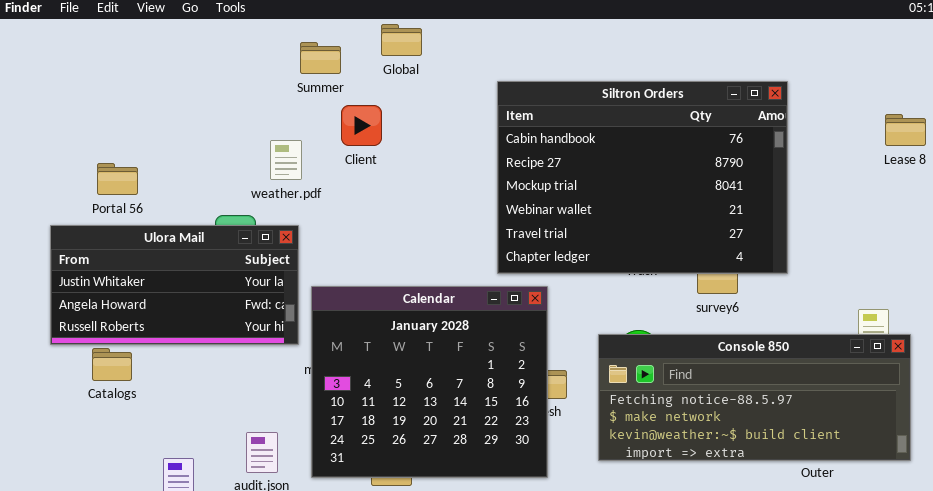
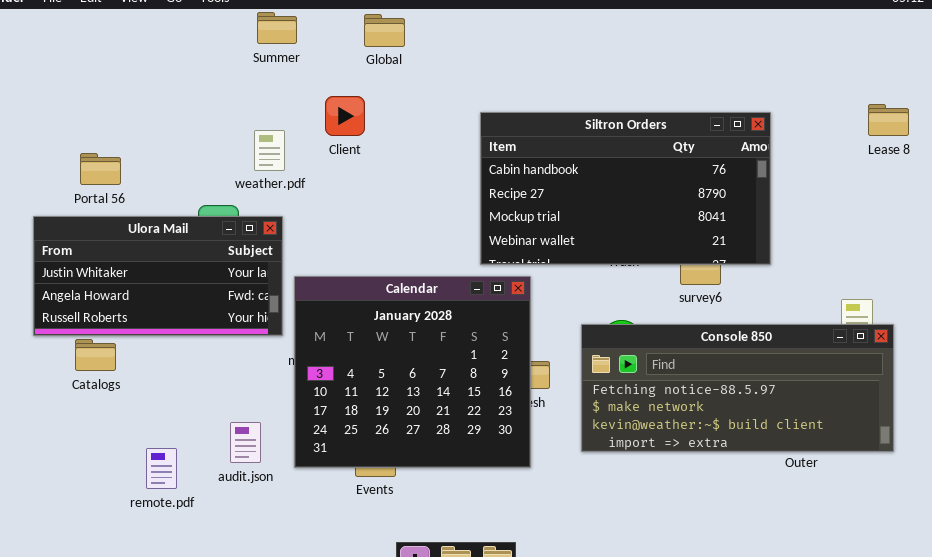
Summer: [300,42,341,74] -> [257,12,297,44], moved
Siltron Orders: [497,81,788,274] -> [480,112,771,265], resized

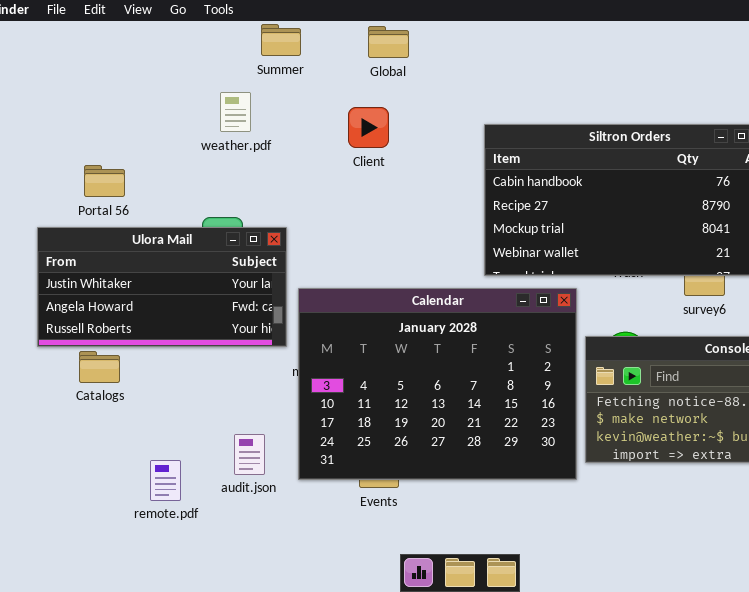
Client: [325,96,365,136] -> [348,107,389,148], moved
weather.pdf: [254,130,285,171] -> [220,92,251,132], moved
Calendar: [294,276,531,468] -> [298,288,577,480], resized

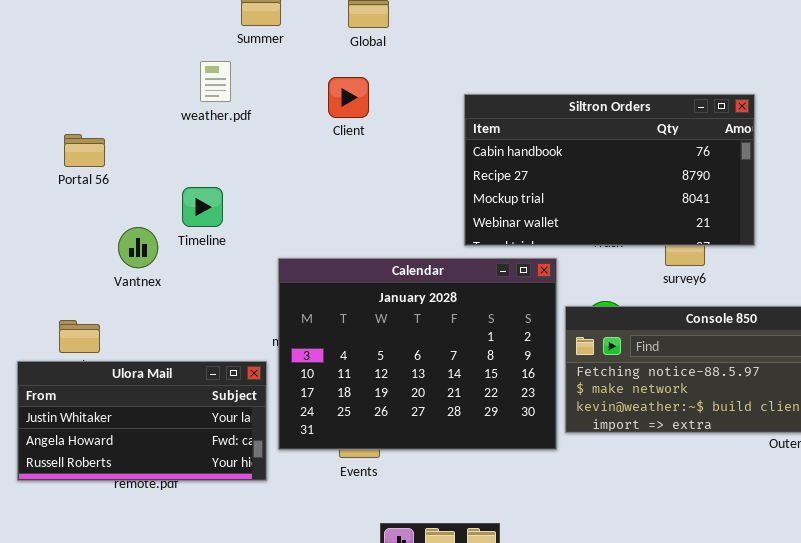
Ulora Mail: [37,227,287,347] -> [17,361,267,481], moved

